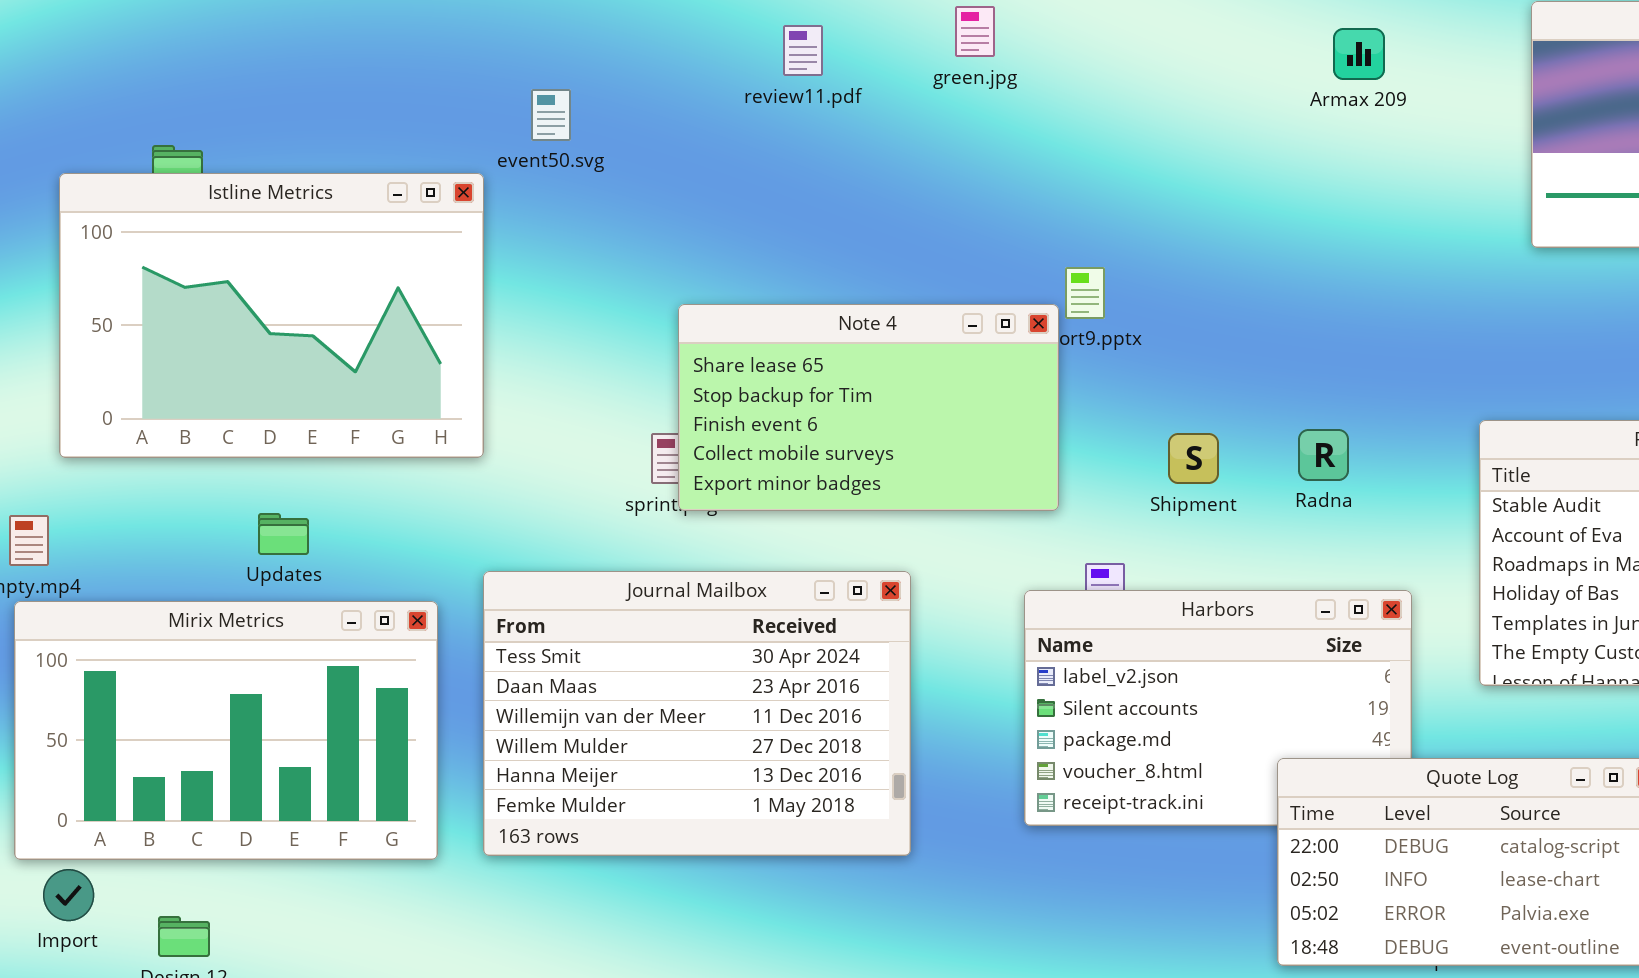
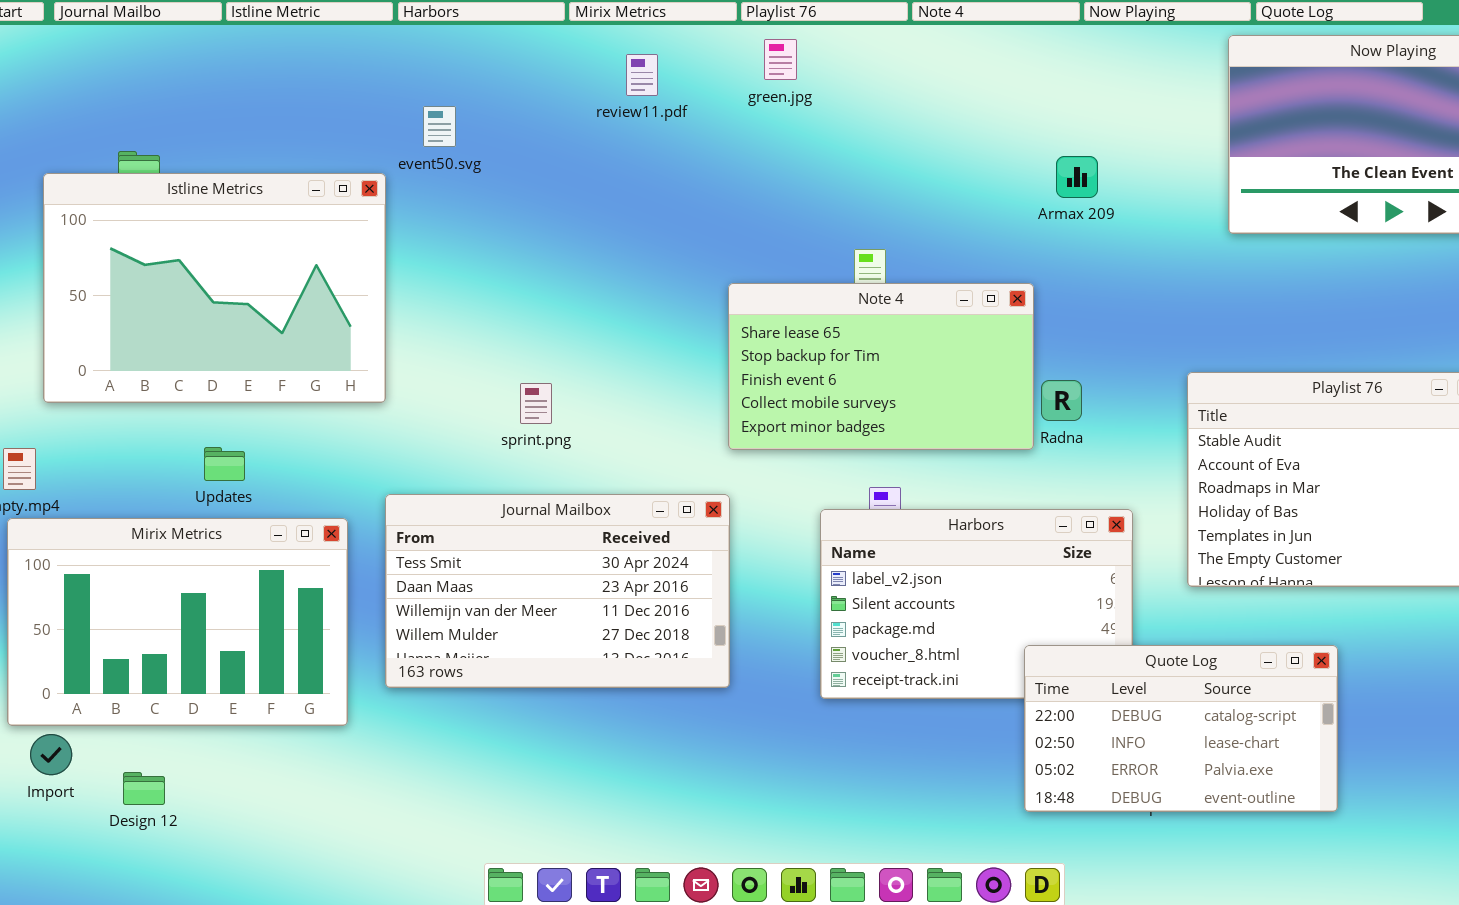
Armax 209: [1333,28,1385,80] -> [1056,156,1098,198], moved
Note 4: [678,304,1059,511] -> [728,283,1034,450], moved
Journal Mailbox: [483,571,911,856] -> [385,494,730,688], resized

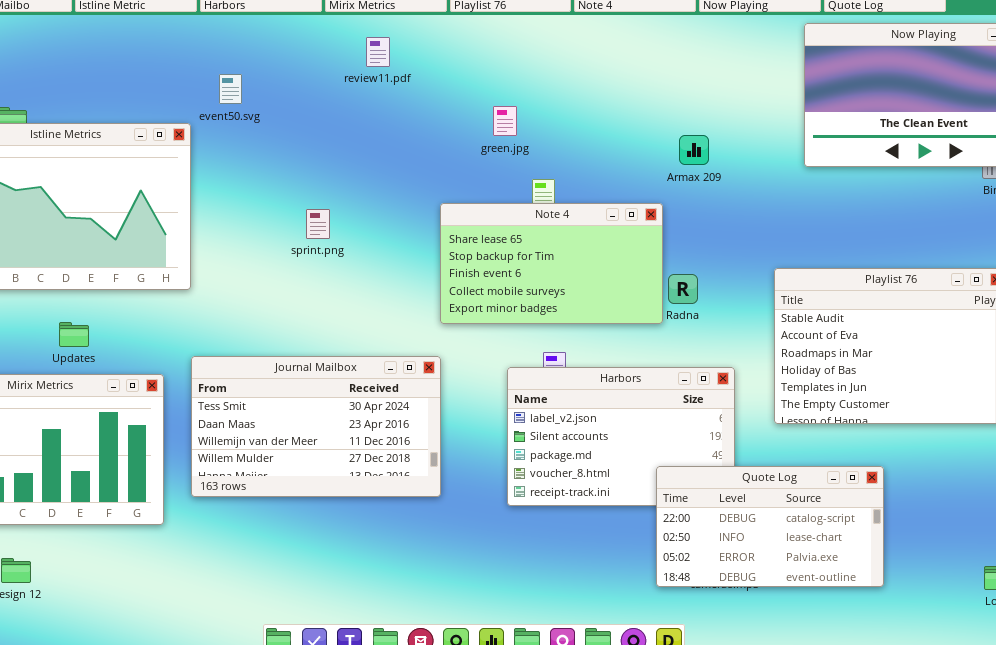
green.jpg: [764,39,797,80] -> [493,106,517,136], moved
Armax 209: [1056,156,1098,198] -> [679,135,709,165], moved
sprint.png: [520,383,552,424] -> [306,209,330,239], moved

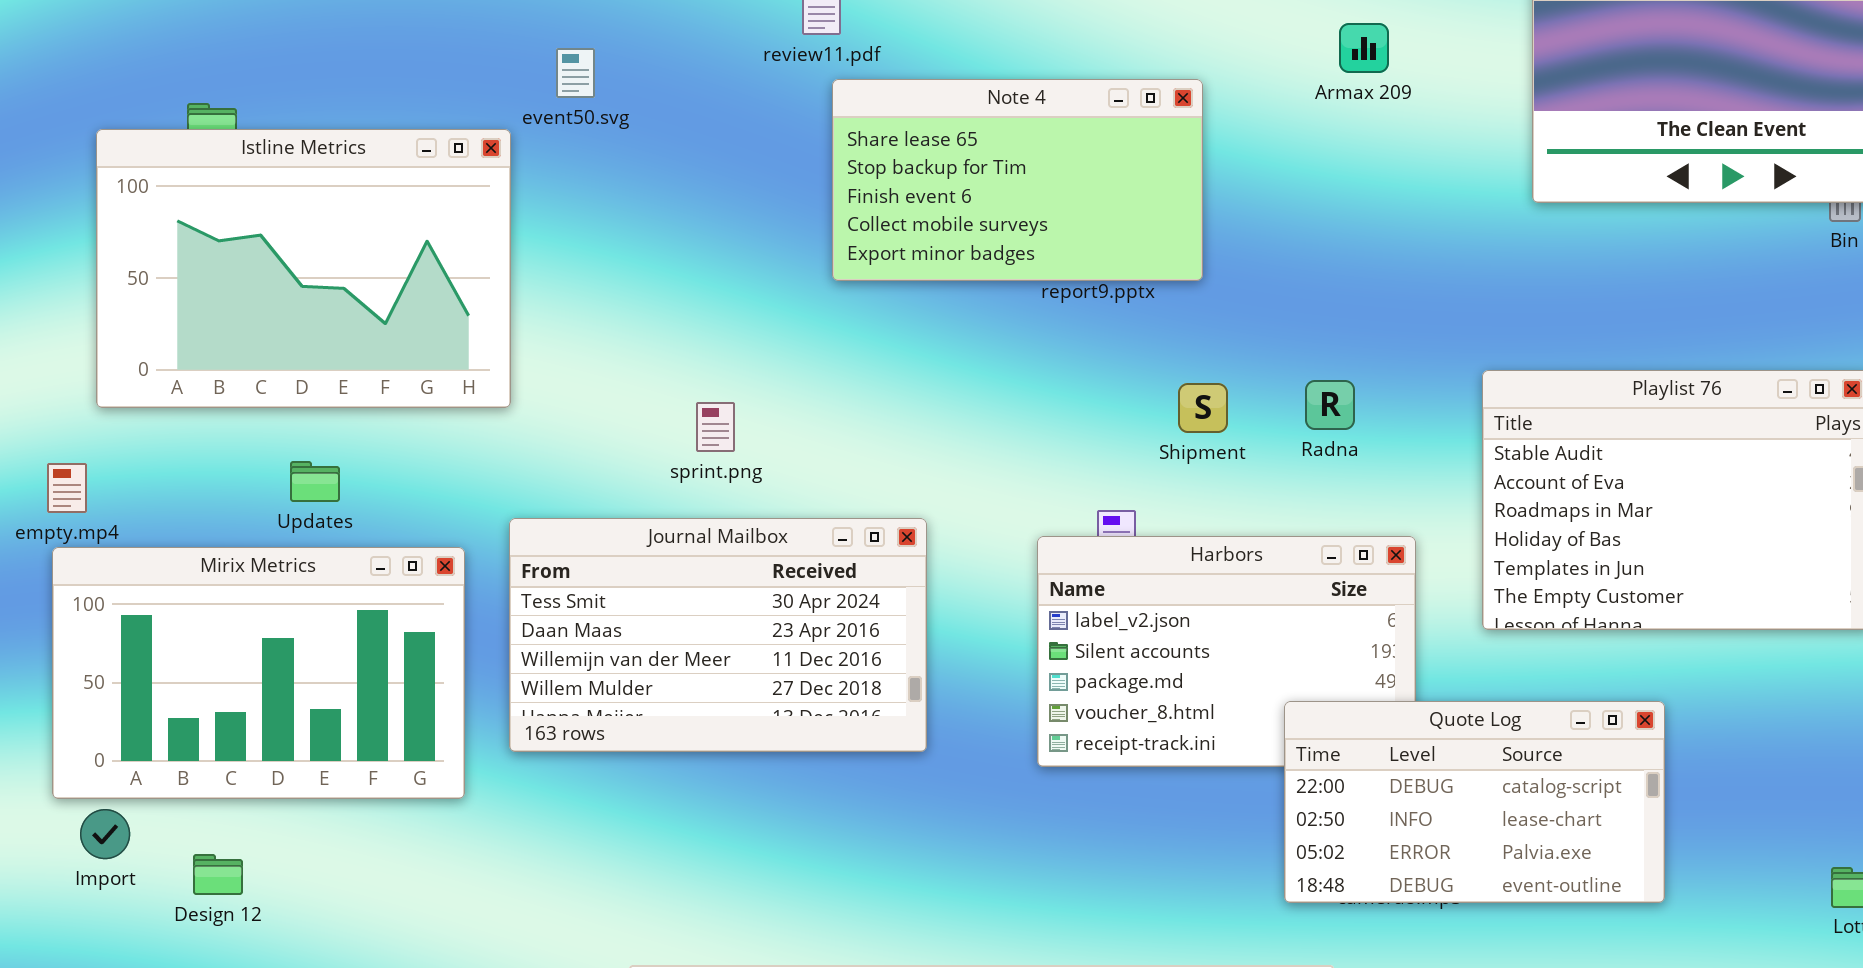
Armax 209: [679,135,709,165] -> [1339,23,1389,73], moved
Note 4: [440,203,663,324] -> [832,79,1203,281], moved
sprint.png: [306,209,330,239] -> [696,402,735,452], moved

